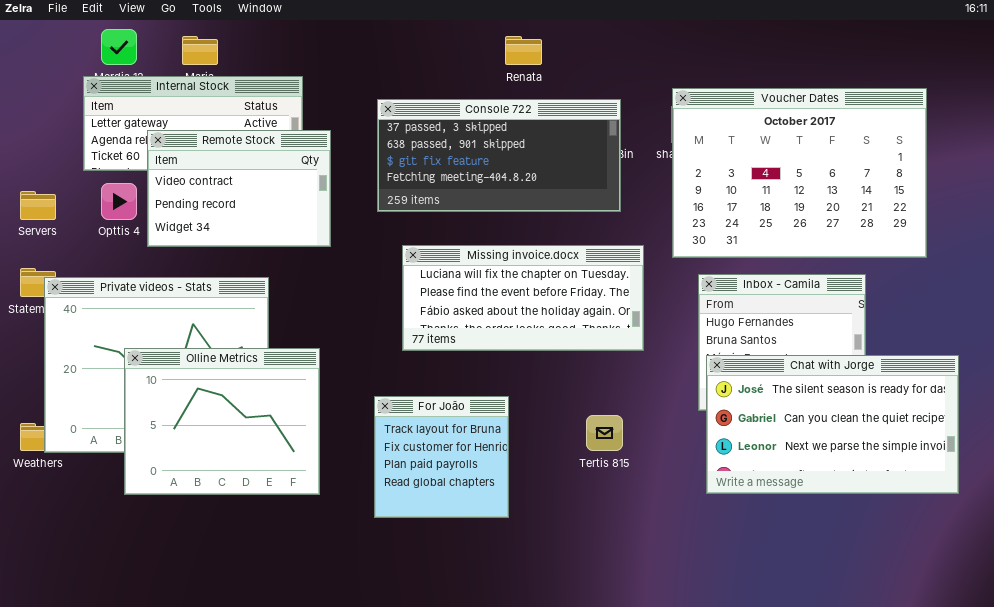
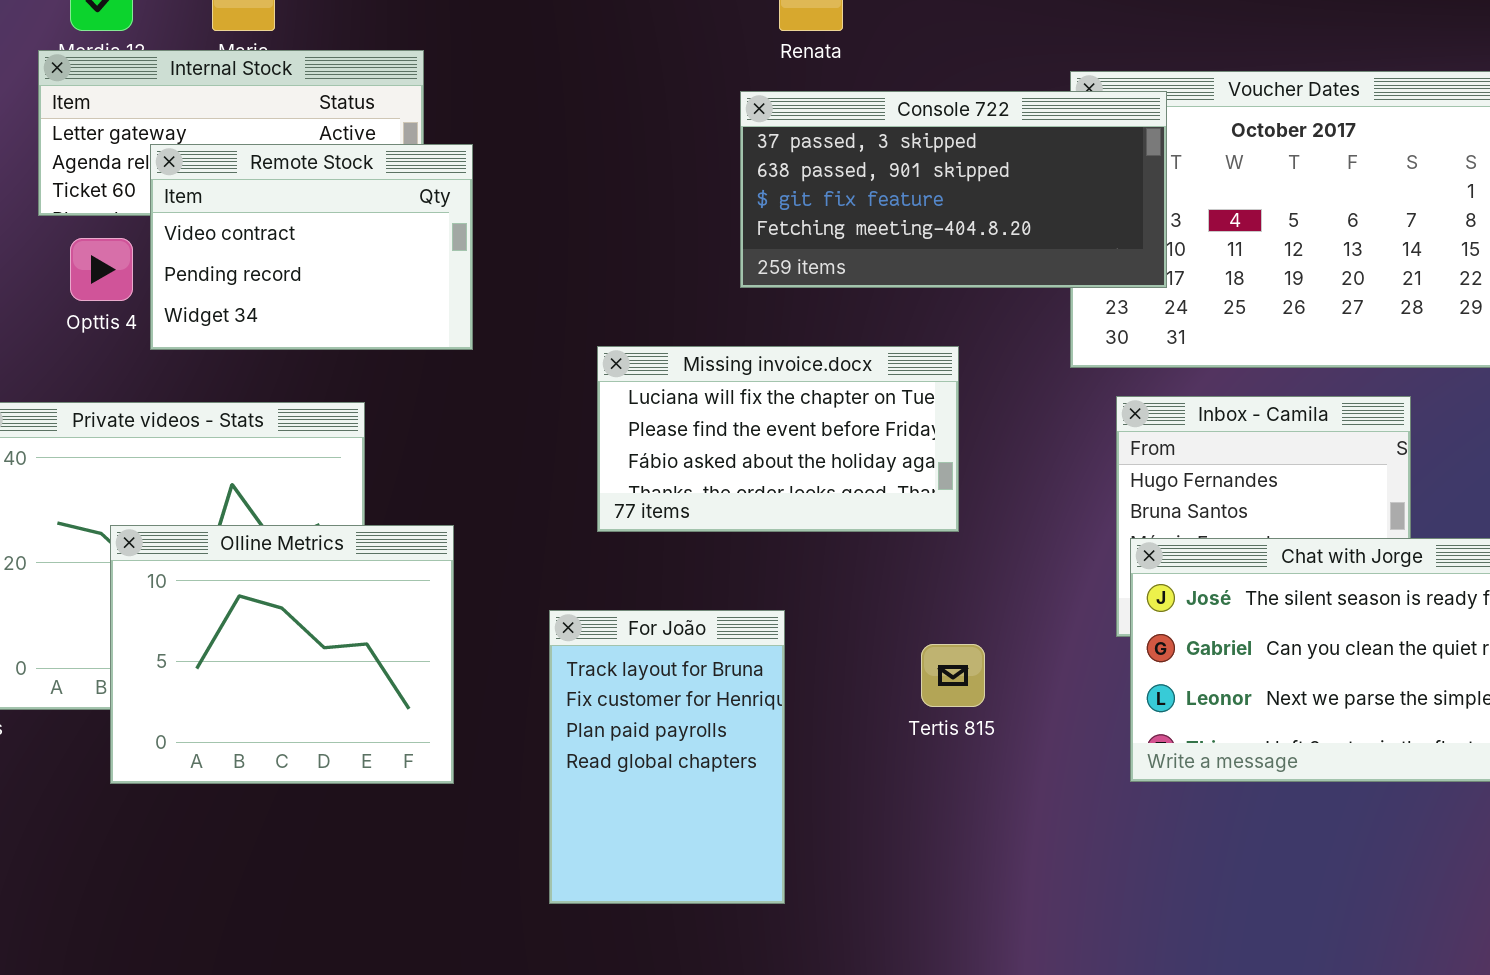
Console 722: [377,99,621,212] -> [740,91,1167,288], moved
Missing invoice.docx: [402,245,644,351] -> [597,346,959,532], resized
For João: [374,396,509,518] -> [549,610,785,904], resized

